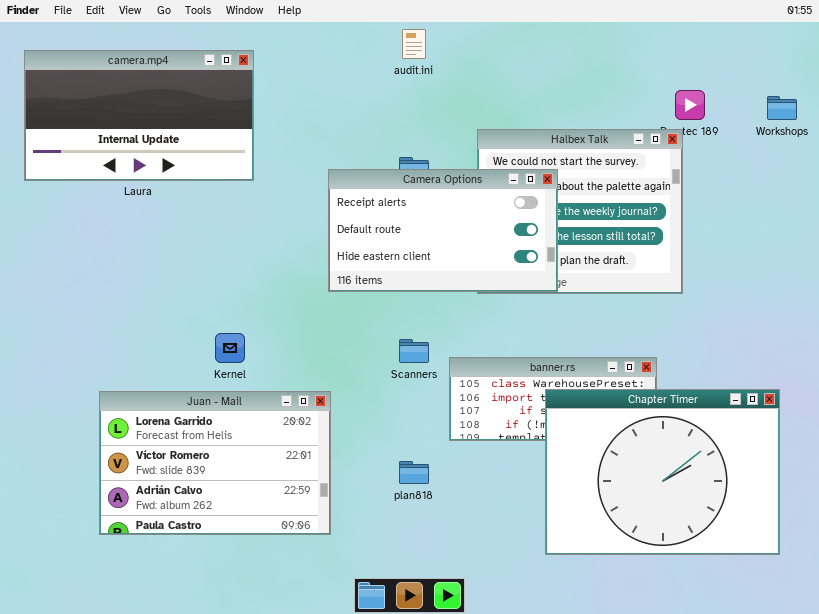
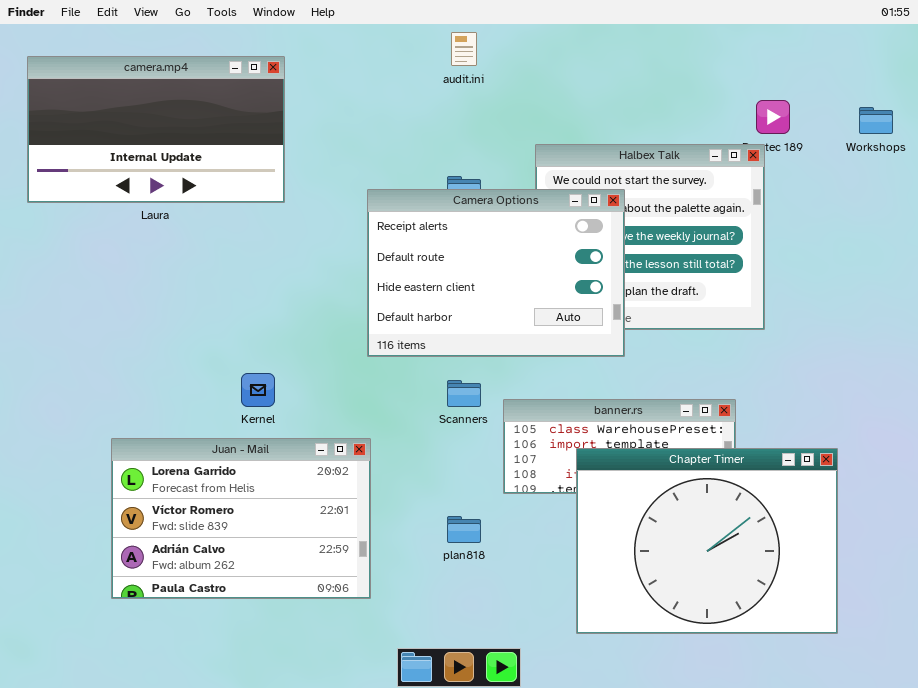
Camera Options: [328,169,558,292] -> [367,189,625,357], resized
Chapter Timer: [545,389,780,555] -> [576,448,838,634], moved

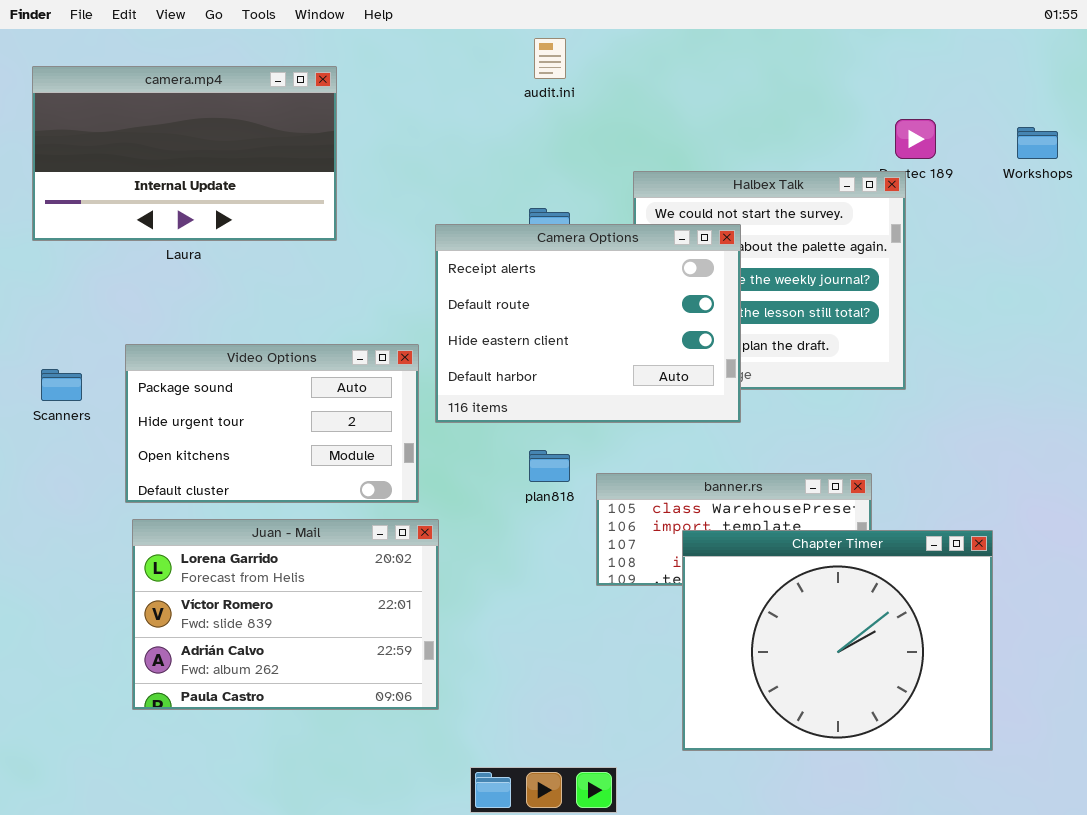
Video Options: none -> [125,344,419,503], opened
Scanners: [447,380,481,407] -> [41,369,82,401], moved
plan818: [447,516,481,543] -> [529,450,570,482], moved

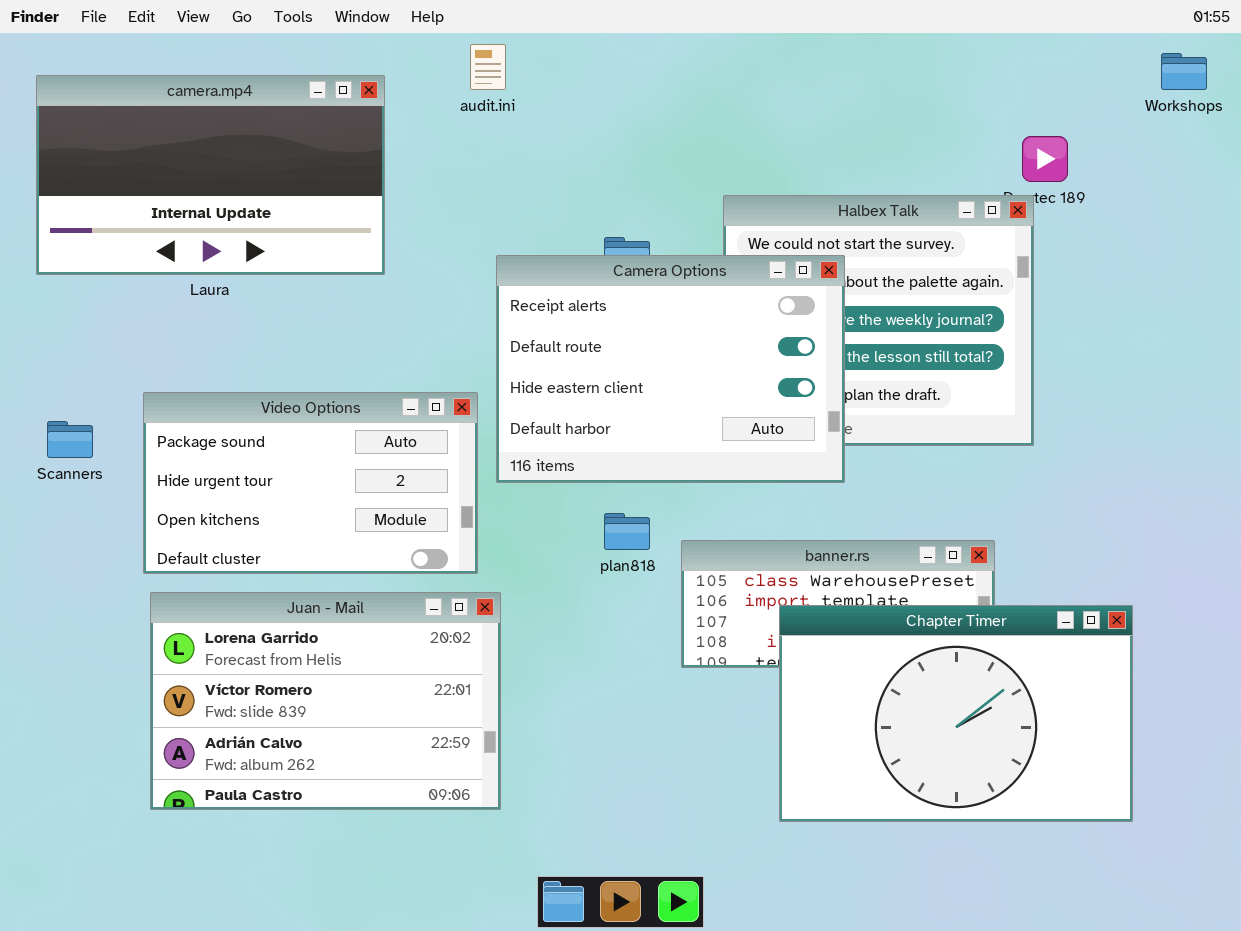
audit.ini: [534,38,566,79] -> [470,44,506,90], moved
Workshops: [1017,127,1058,159] -> [1161,53,1207,90], moved
Chapter Timer: [682,530,993,751] -> [779,605,1133,822], resized

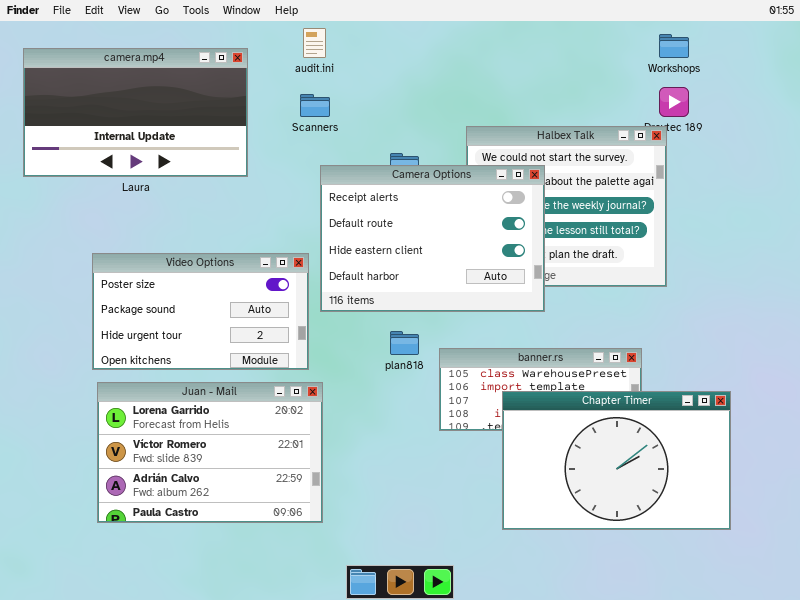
Workshops: [1161,53,1207,90] -> [659,34,689,58], moved
Video Options: [143,392,478,574] -> [92,253,309,370], scrolled up 1 row
Scanners: [47,421,93,458] -> [300,94,330,117], moved

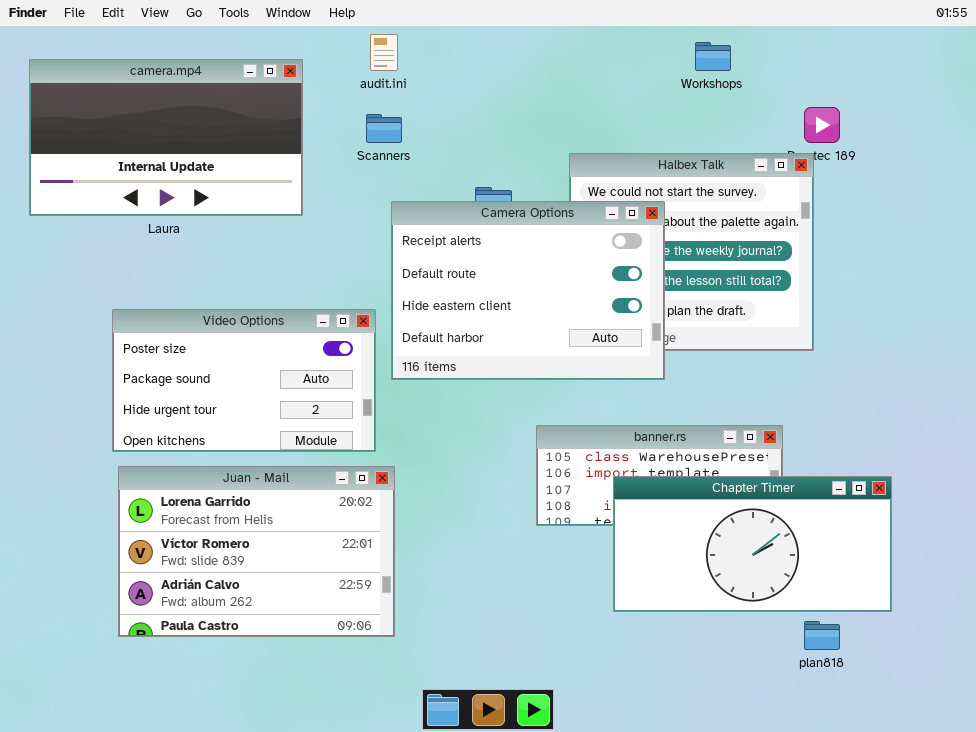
Workshops: [659,34,689,58] -> [695,42,731,71], moved
plan818: [390,331,419,355] -> [804,621,840,650], moved
Chapter Timer: [502,391,731,530] -> [613,476,892,612], resized

